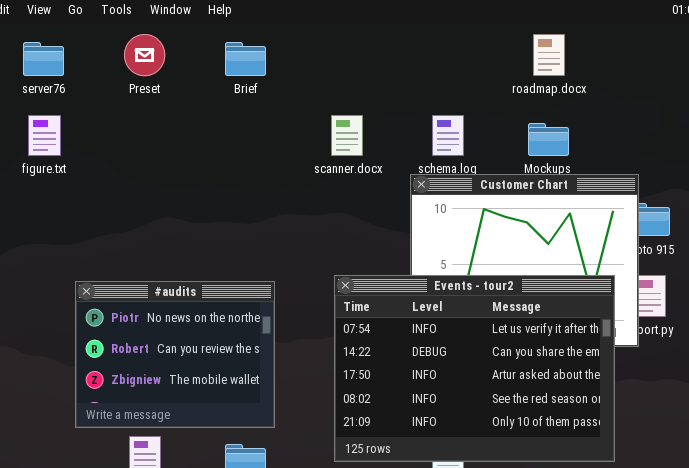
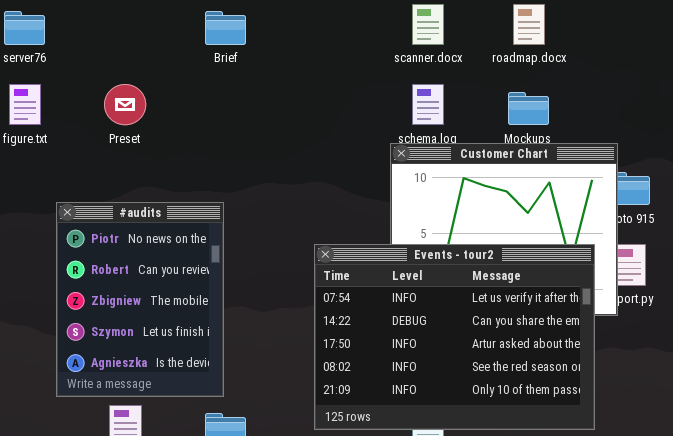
Preset: [124,34,165,76] -> [104,84,146,125], moved
scanner.docx: [331,115,363,156] -> [412,4,444,45], moved
#audits: [75,281,275,428] -> [56,202,224,397], resized

